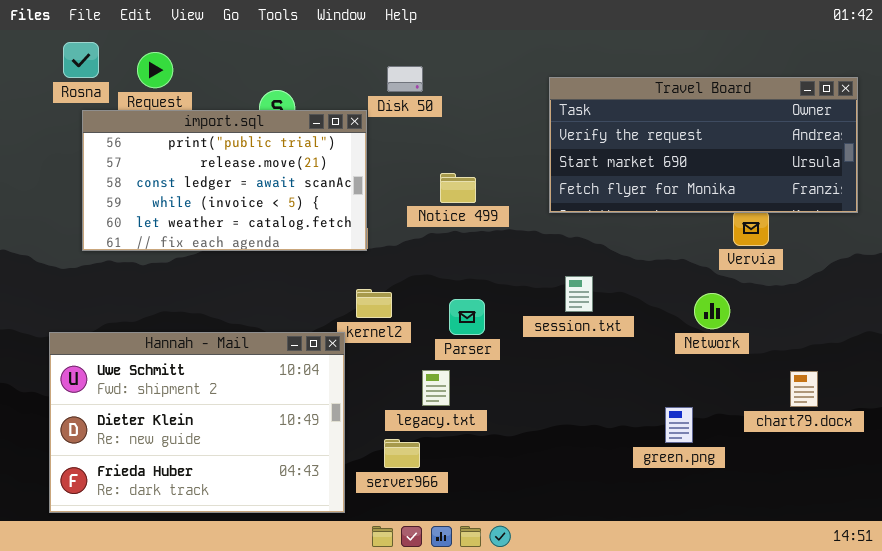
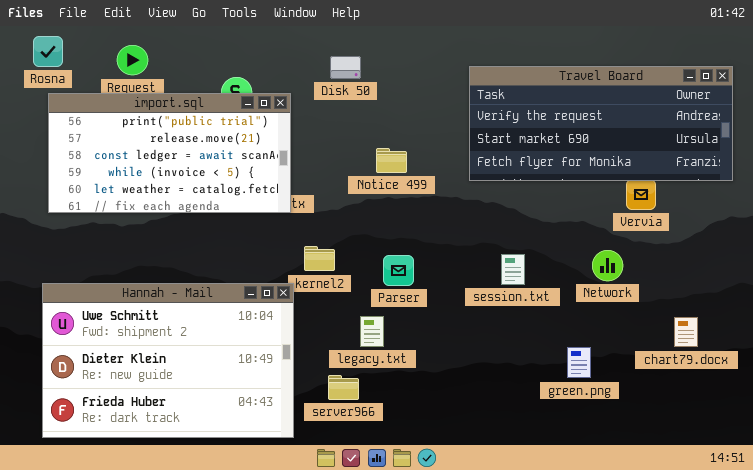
Rosna: [63,42,99,78] -> [33,36,63,67], moved
import.sql: [82,110,367,251] -> [48,93,291,213], moved
session.txt: [565,276,593,312] -> [501,254,525,285], moved

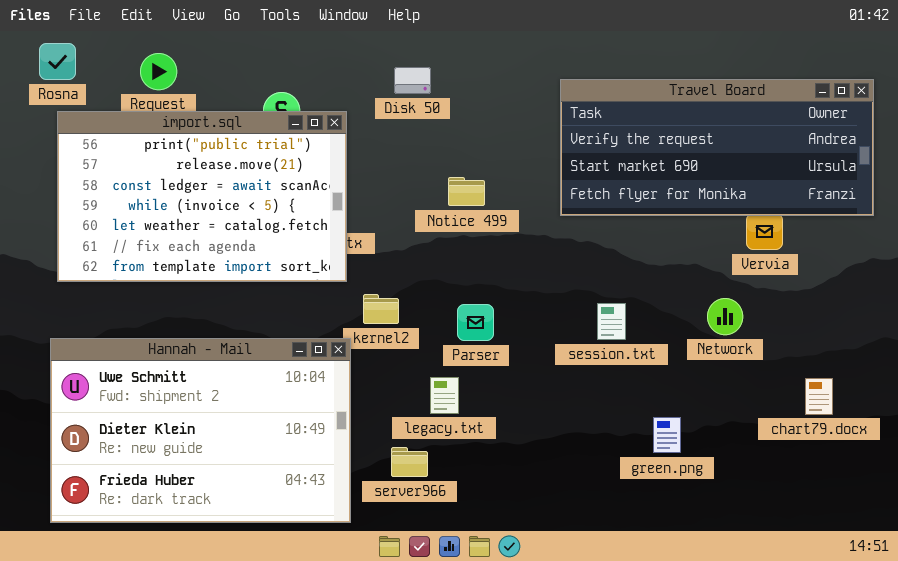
import.sql: [48,93,291,213] -> [57,111,347,282], resized
green.png: [567,347,591,378] -> [653,417,681,453], moved

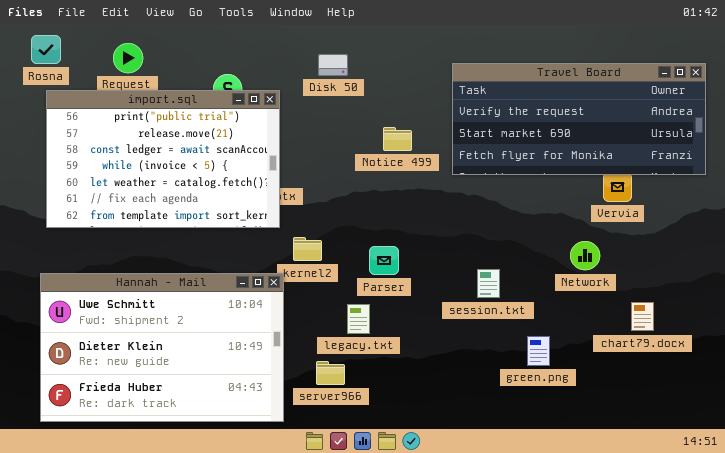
Notice 499: [448,177,485,206] -> [383,127,412,151], moved
session.txt: [597,303,626,340] -> [477,269,500,298], moved
chart79.docx: [805,378,833,415] -> [631,302,654,331], moved

